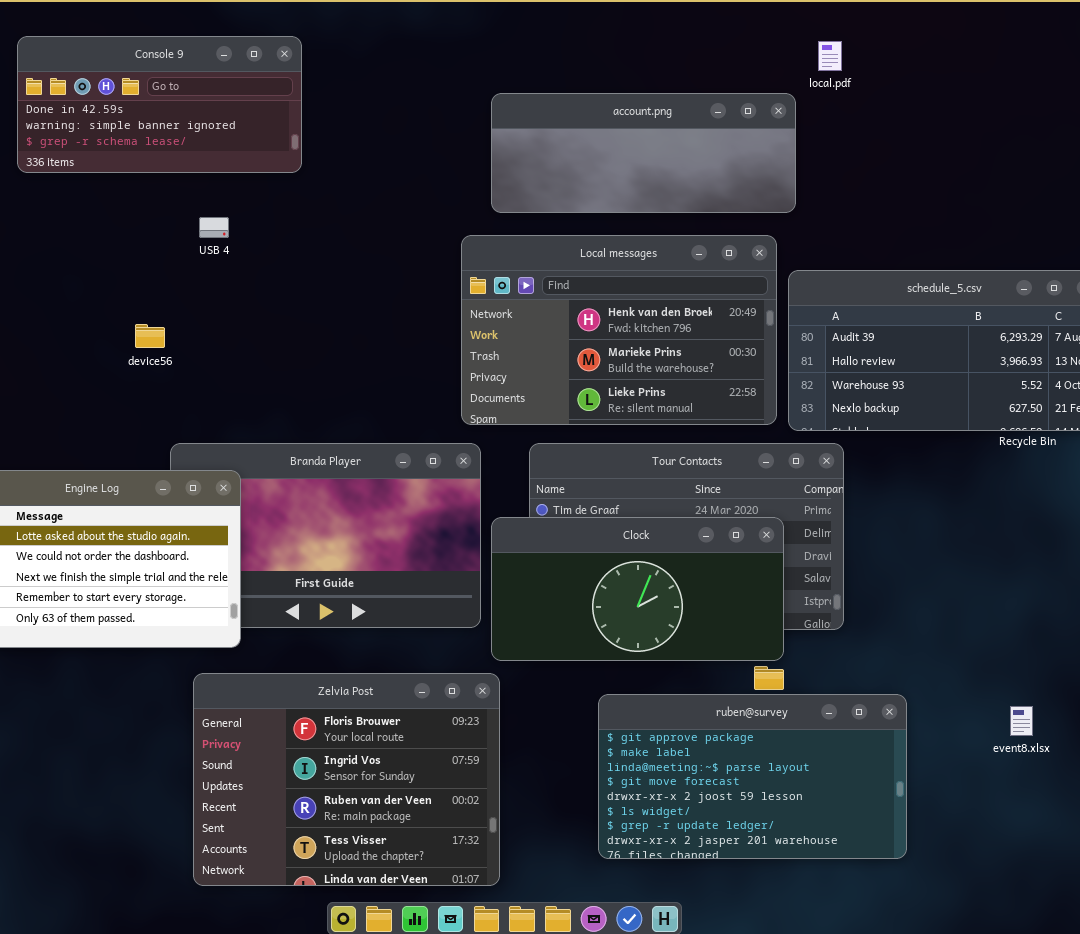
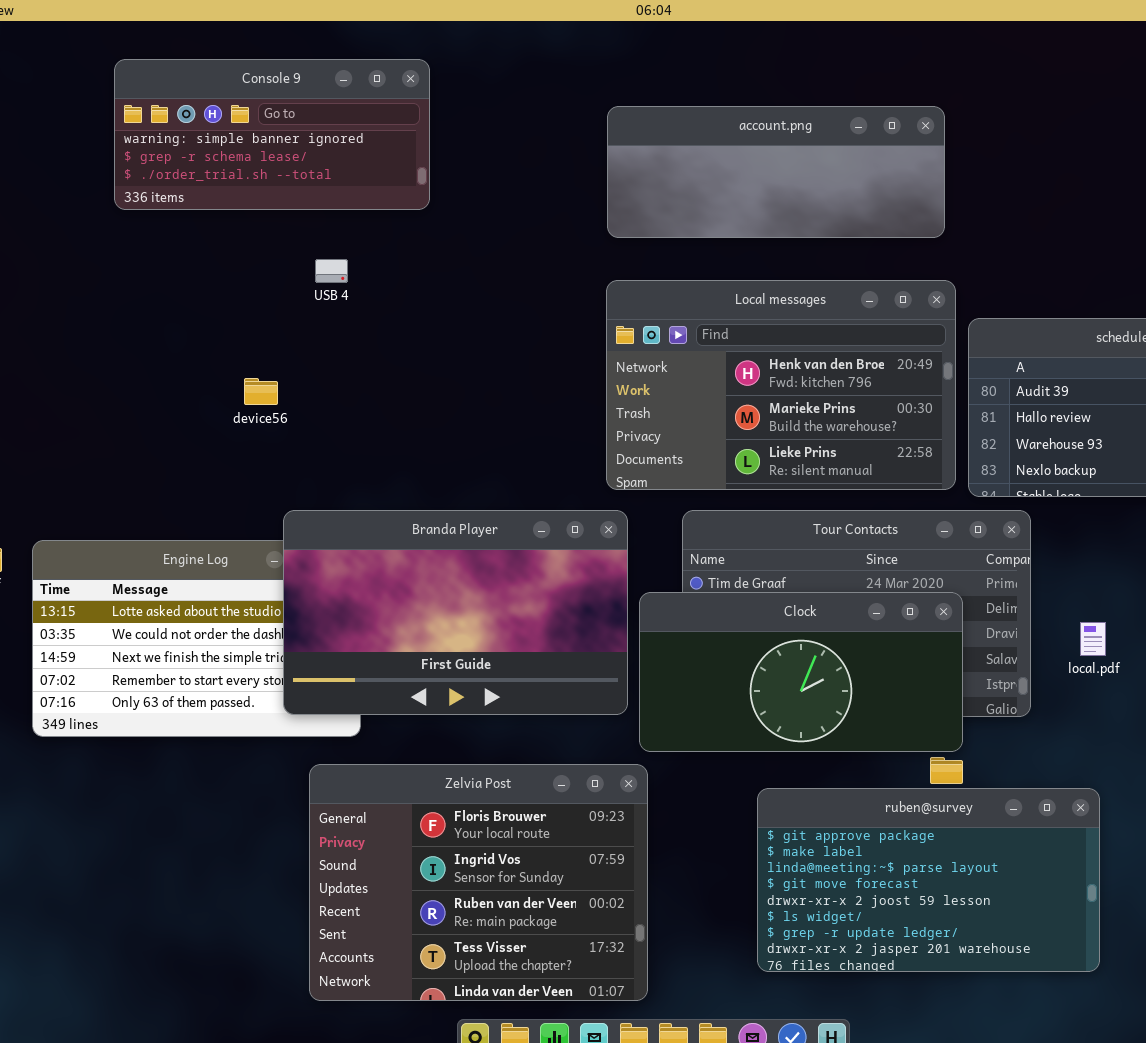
Console 9: [17,36,302,173] -> [114,59,430,210], scrolled down 1 row
local.pdf: [818,41,842,71] -> [1080,622,1106,656], moved
account.png: [491,93,796,213] -> [607,106,945,238], moved
Branda Player: [170,443,481,628] -> [283,510,628,715], raised

